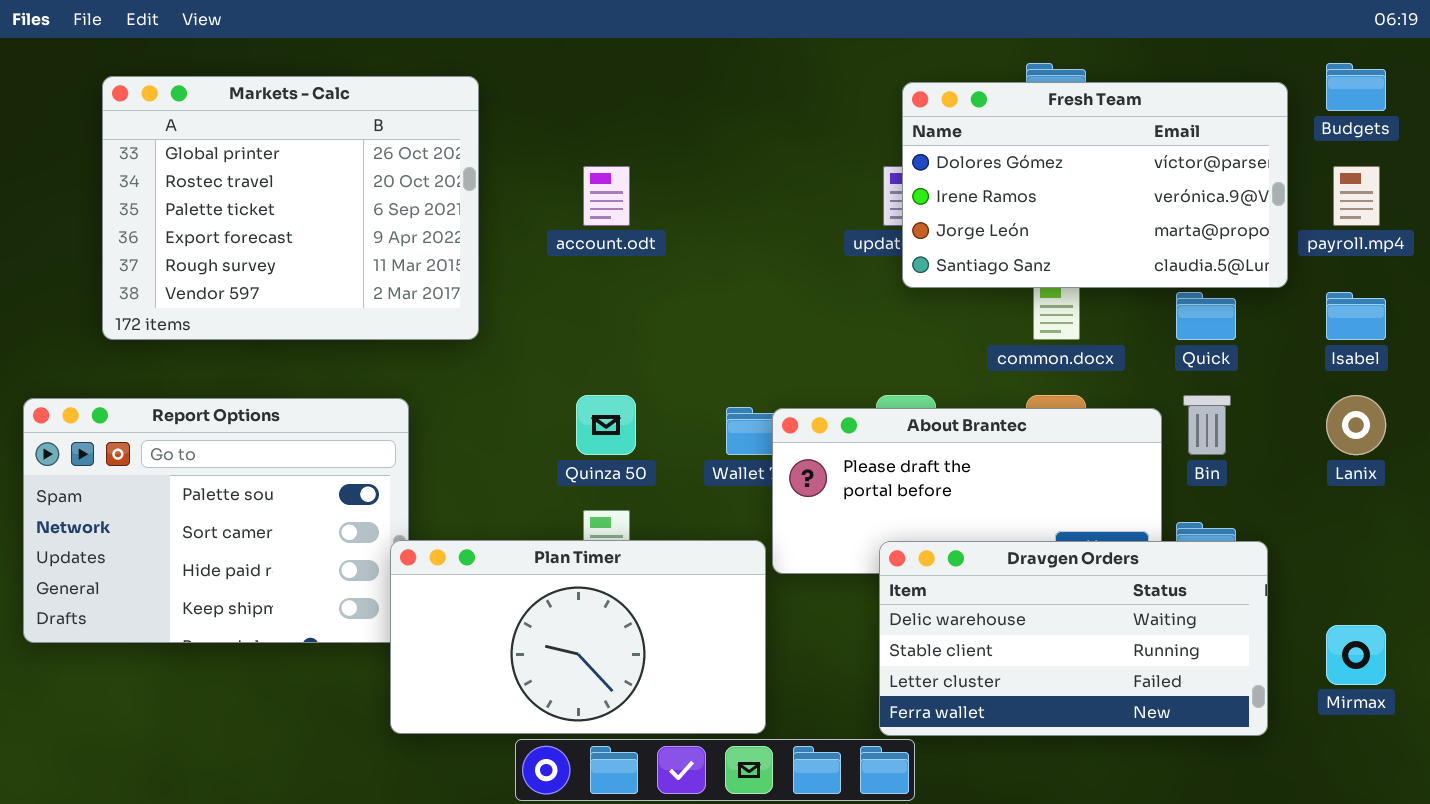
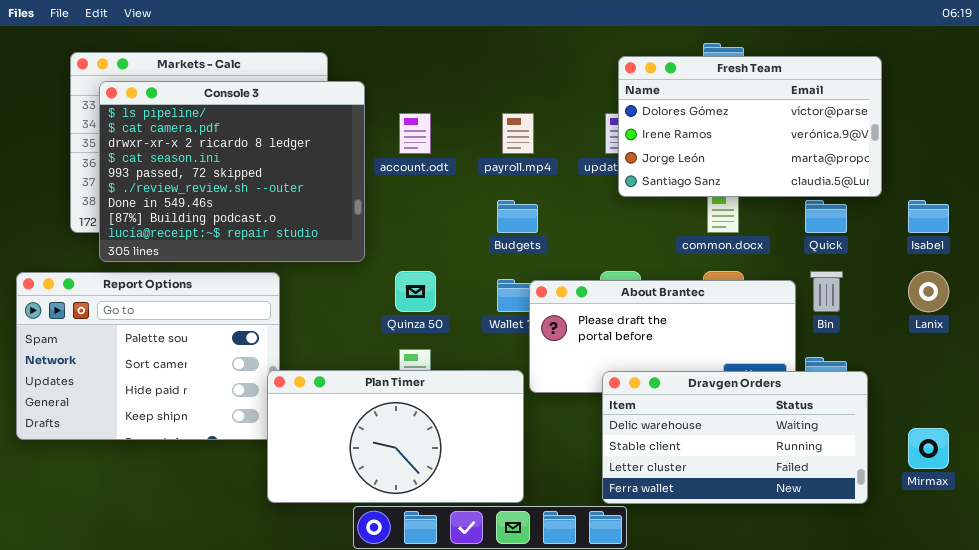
Budgets: [1326,63,1386,111] -> [497,200,538,233], moved
Console 3: none -> [99,81,365,262], opened
payroll.mp4: [1333,166,1380,226] -> [502,113,534,154], moved

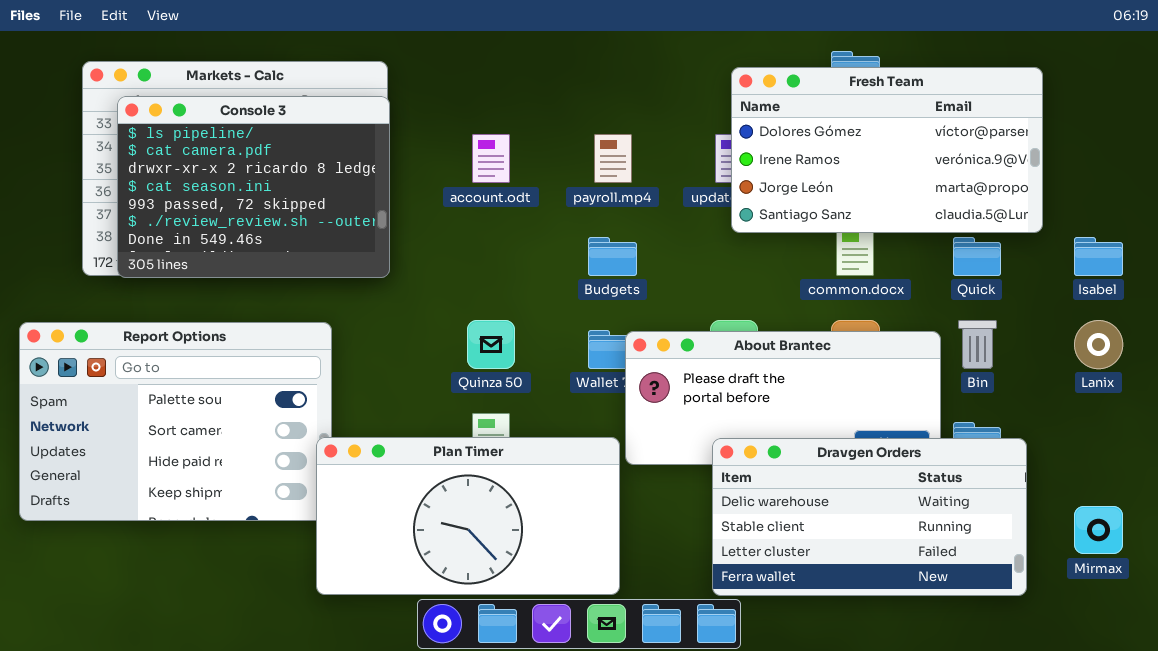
Console 3: [99,81,365,262] -> [117,96,390,278], resized

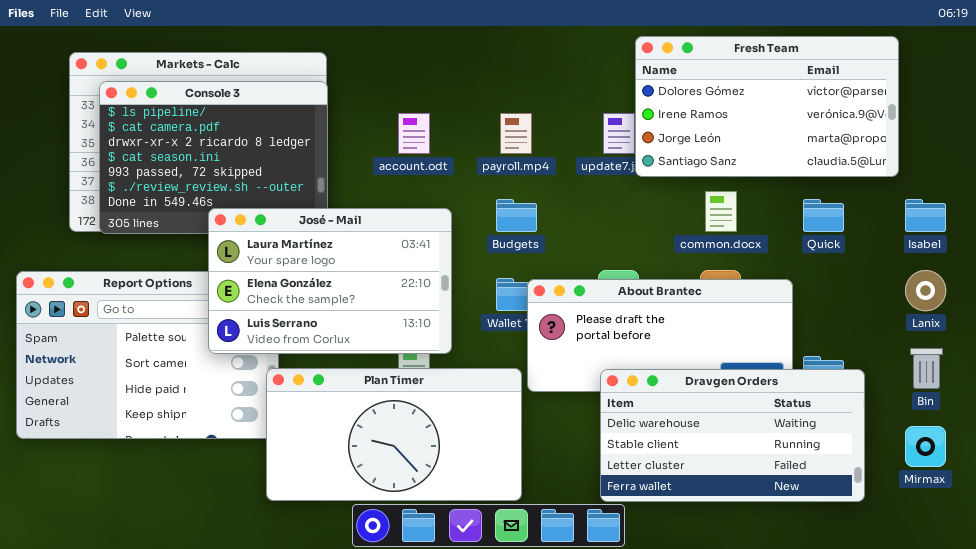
Fresh Team: [731,67,1043,233] -> [635,36,899,177], moved
José - Mail: none -> [208,208,452,354], opened
Bin: [958,320,997,369] -> [910,348,943,389], moved

